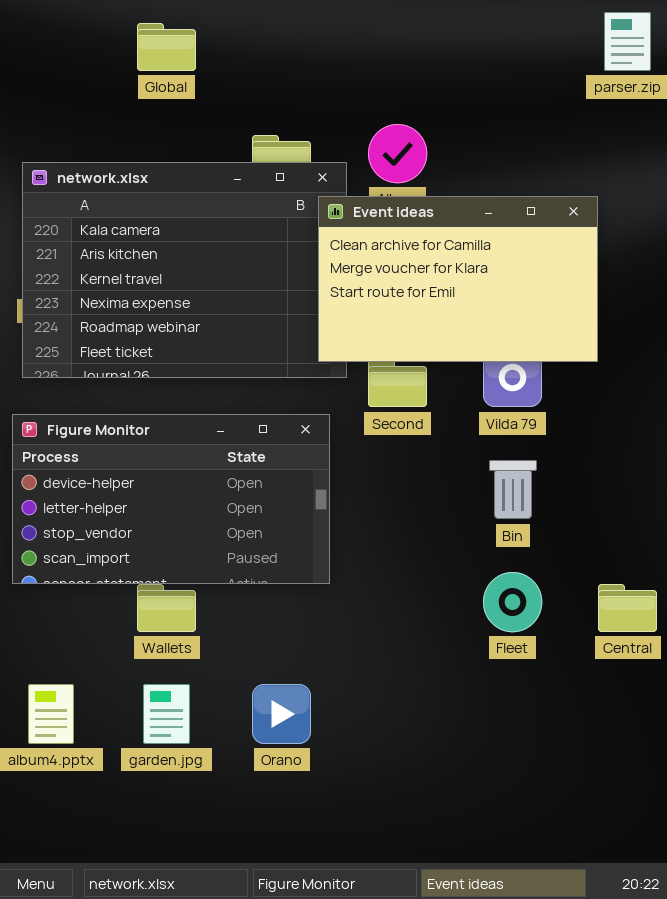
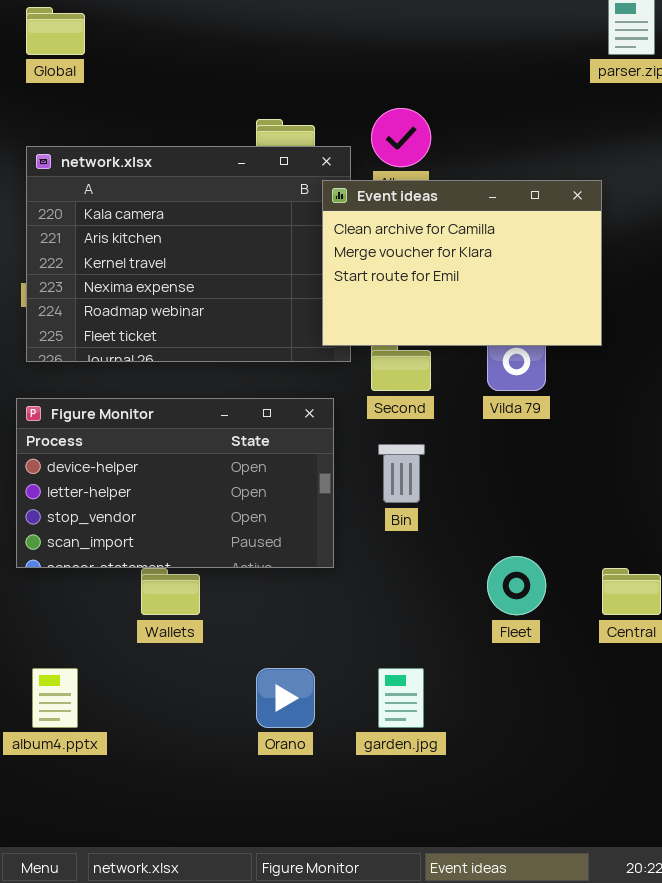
Global: [137,23,196,71] -> [26,7,85,55], moved
Bin: [489,460,537,519] -> [378,444,425,503], moved
garden.jpg: [143,684,190,744] -> [378,668,424,728], moved

